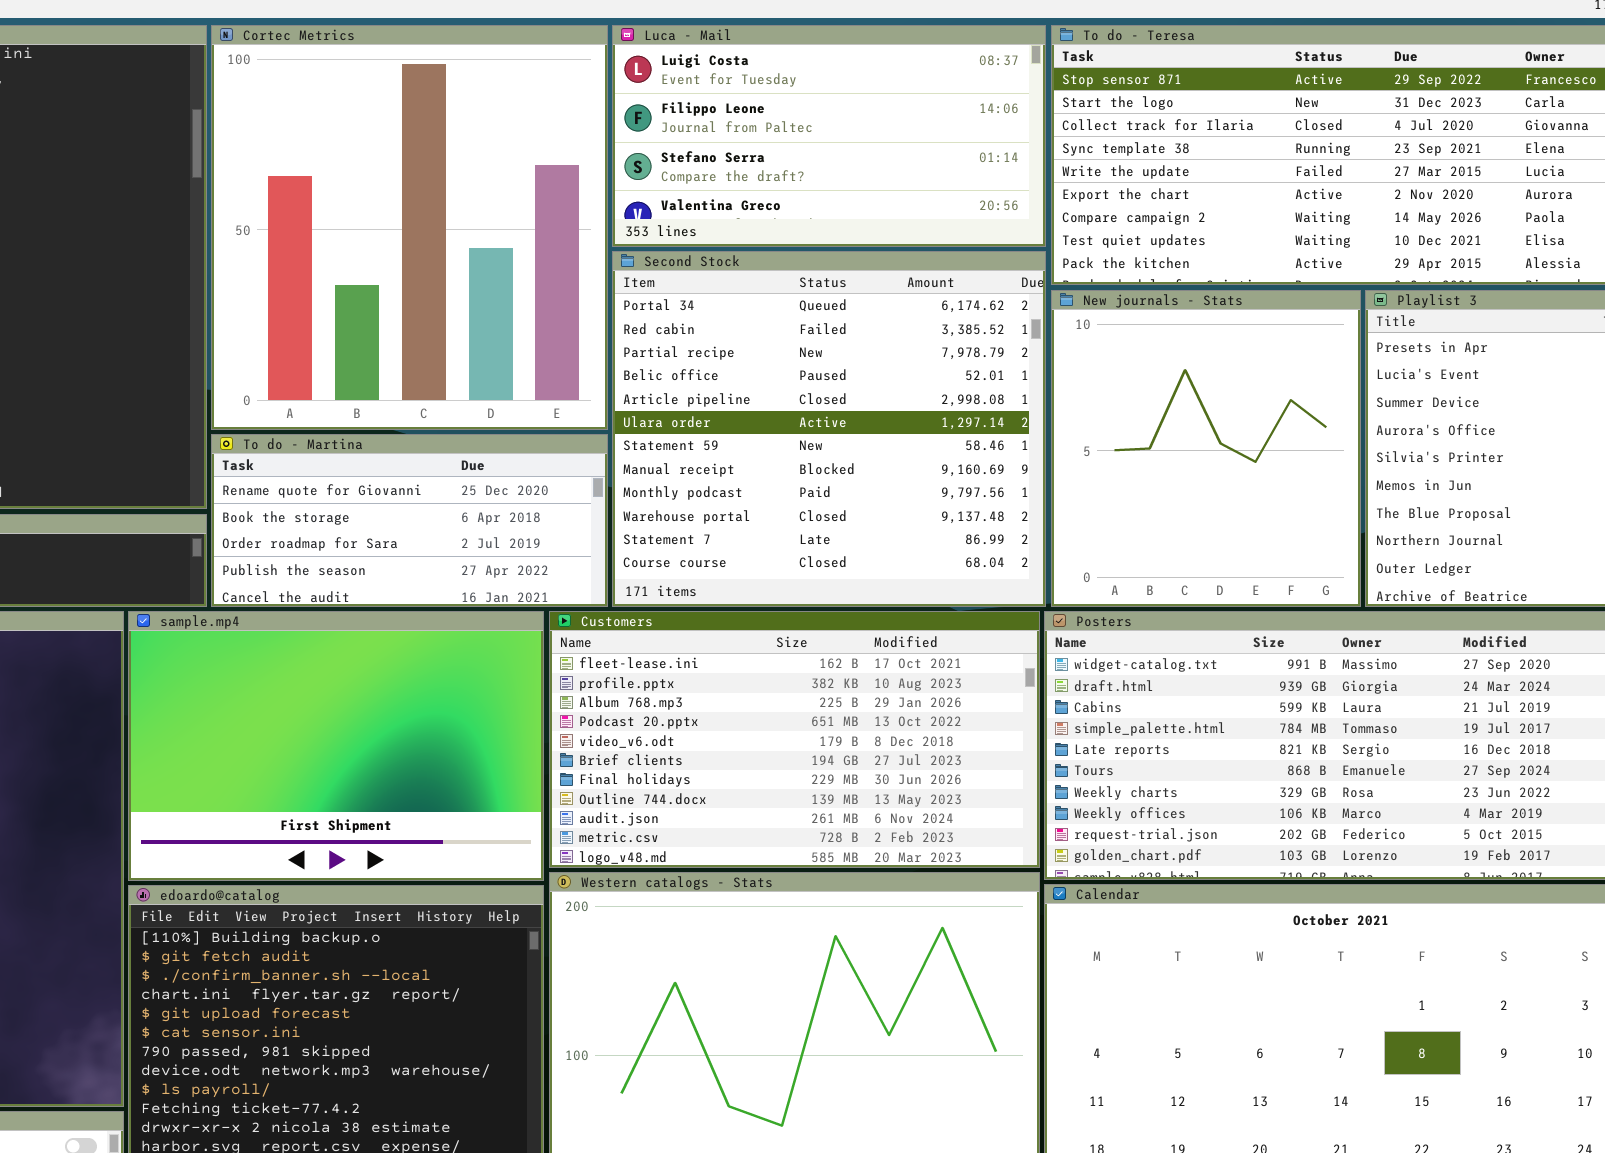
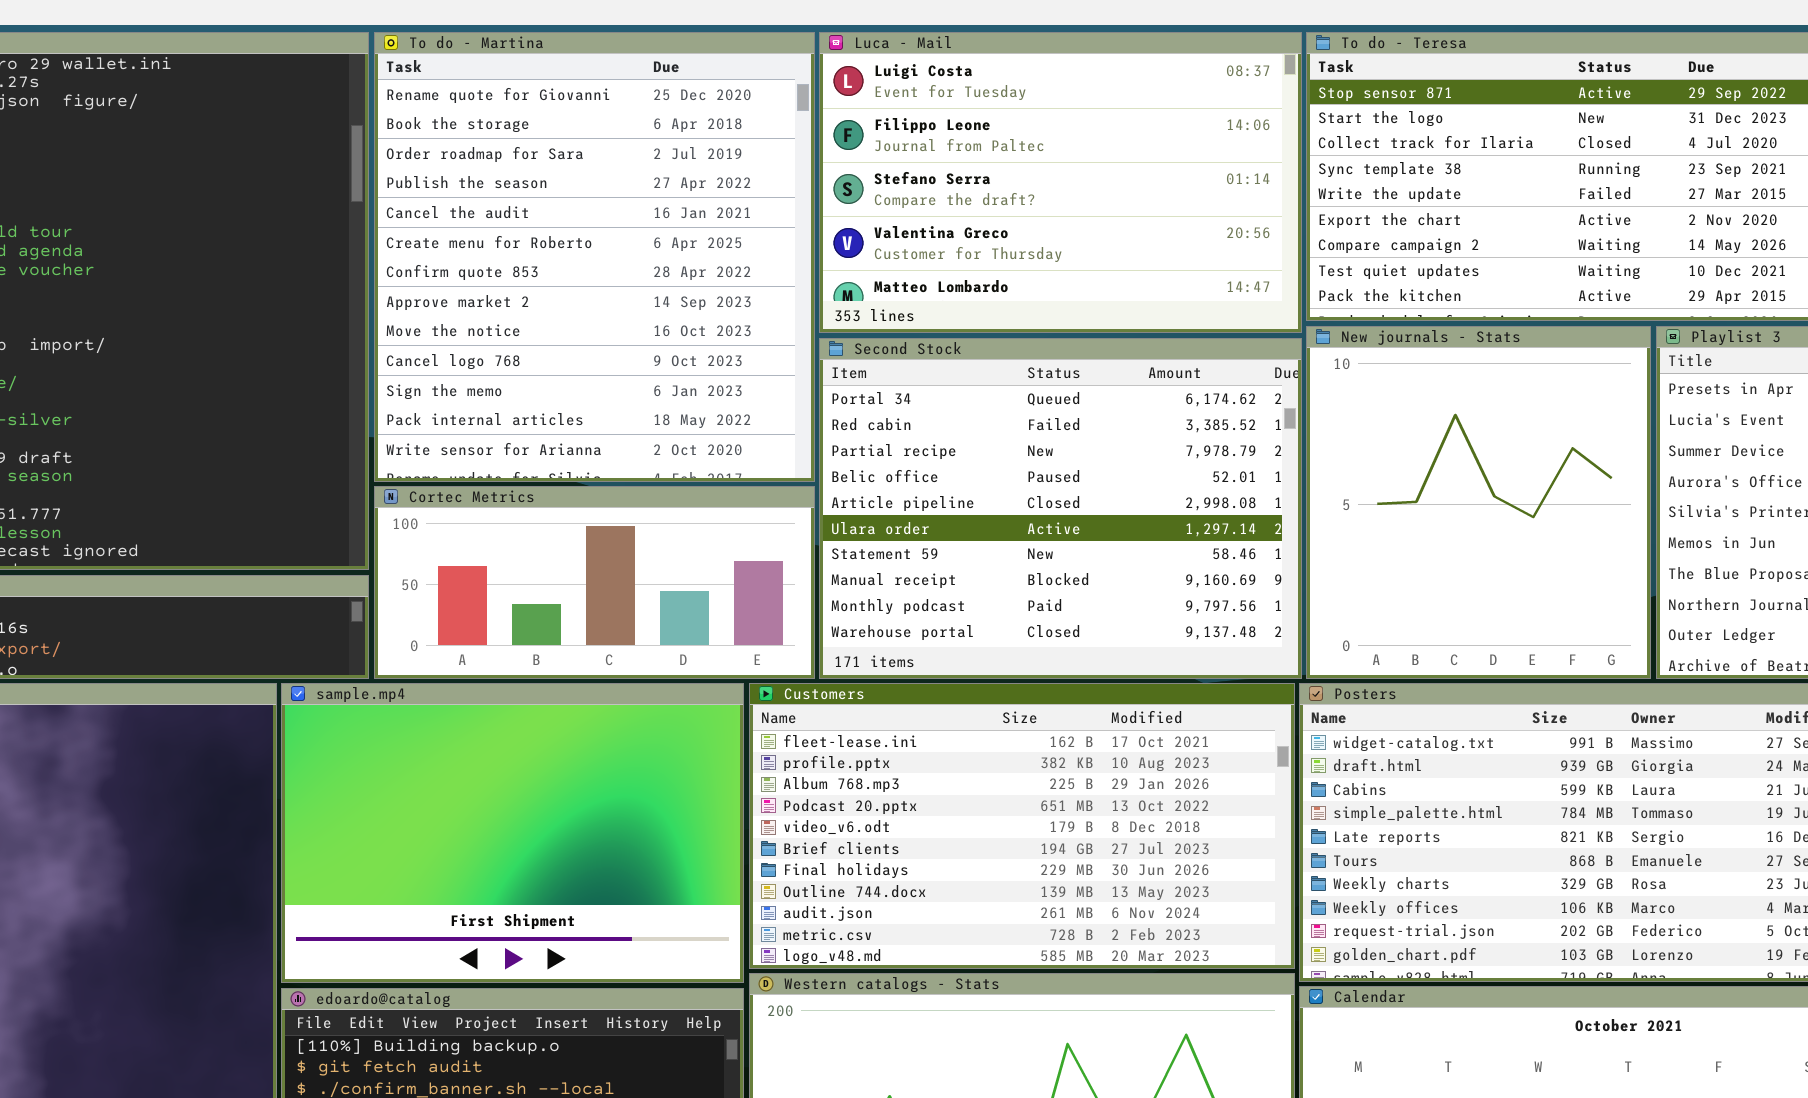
Cortec Metrics: [211,25,608,430] -> [374,486,815,679], moved, resized
Luca - Mail: [612,25,1046,247] -> [819,32,1302,333], resized
Second Stock: [612,251,1046,607] -> [819,338,1302,679], resized
To do - Martina: [211,434,608,607] -> [374,32,815,482], moved, resized

